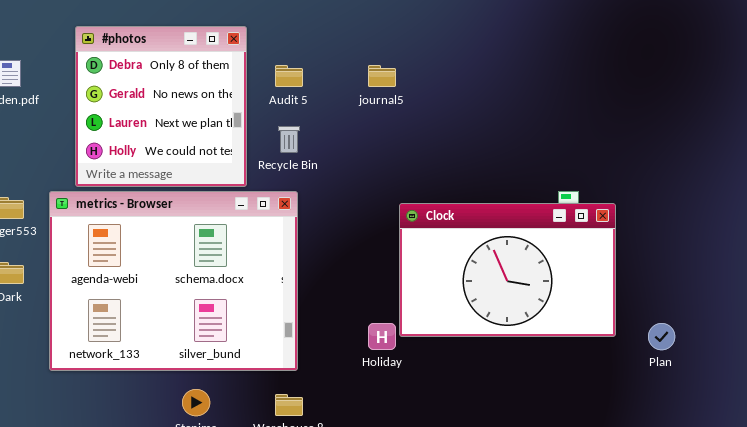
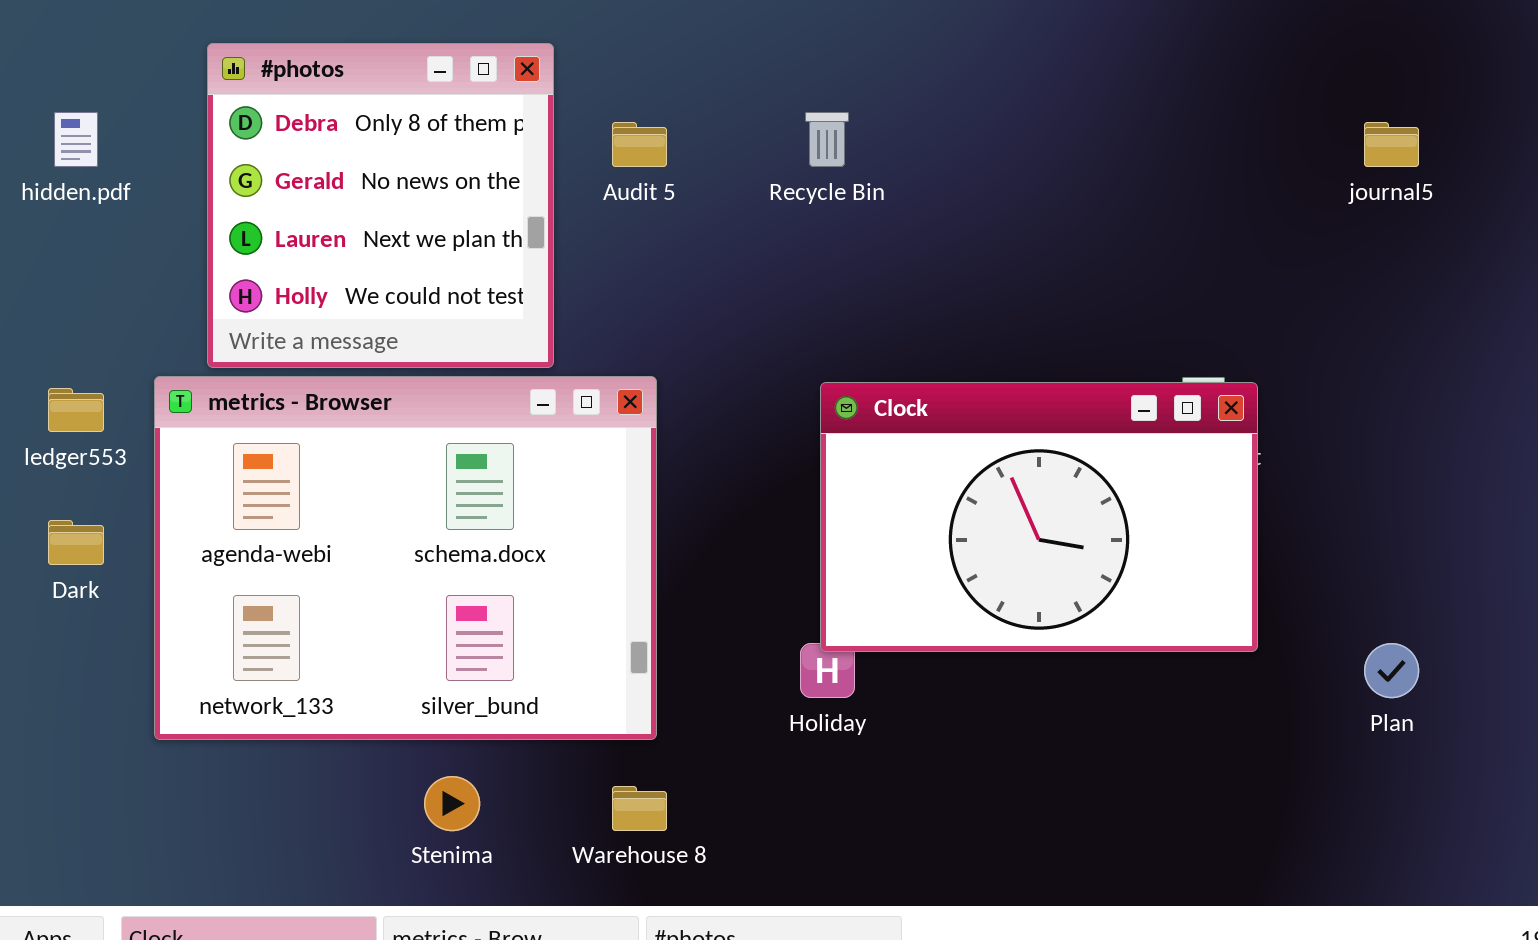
journal5: [368,65,396,87] -> [1364,122,1419,167], moved
Recycle Bin: [278,126,300,153] -> [805,112,849,167], moved
Clock: [399,203,616,337] -> [820,382,1258,652], moved

